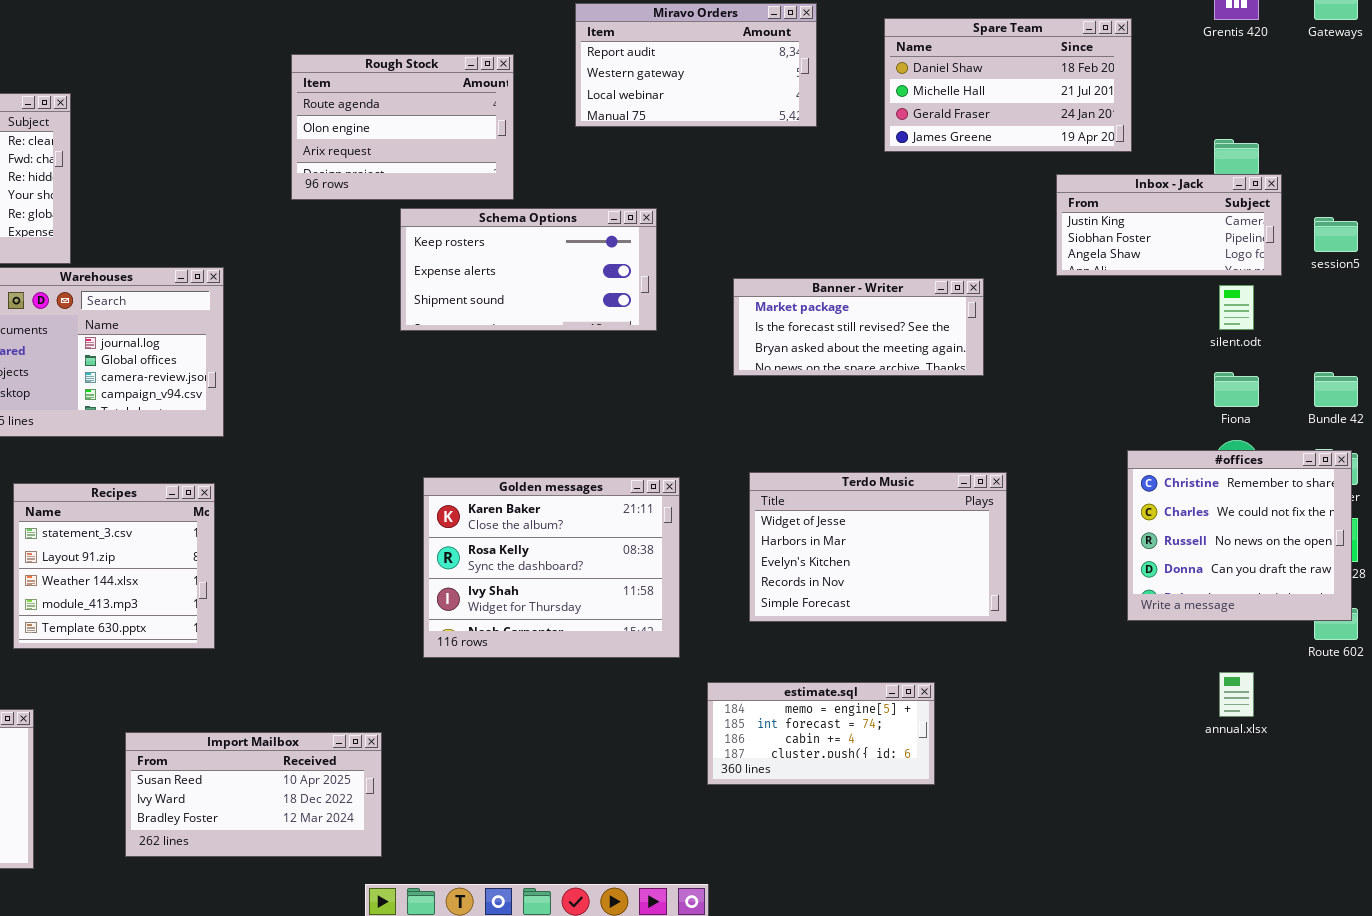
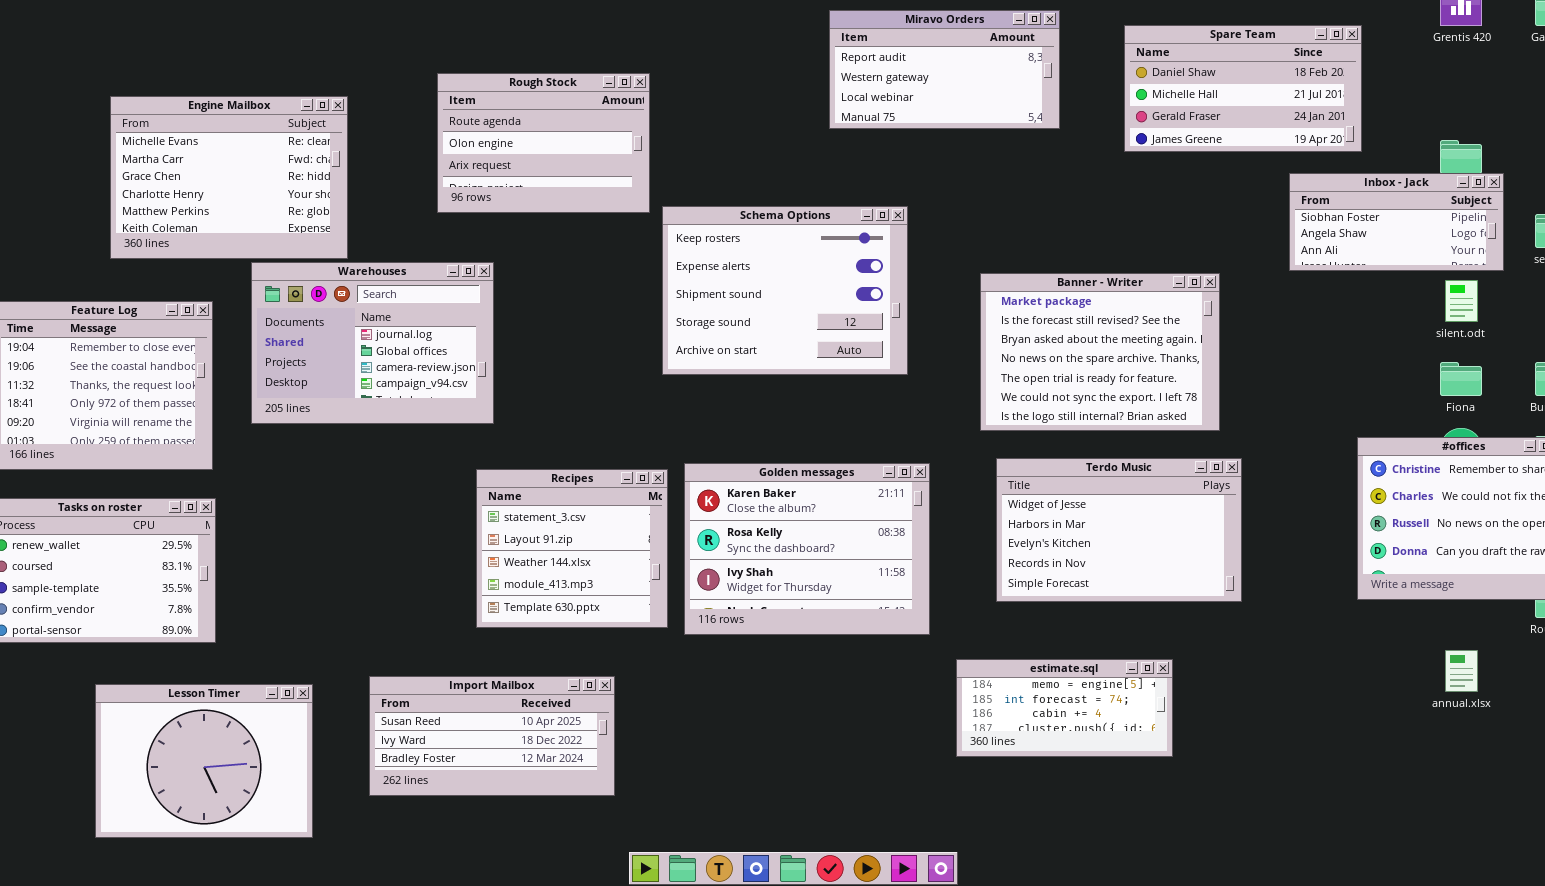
Rough Stock: [291,54,514,200] -> [437,73,650,213], moved
Inbox - Jack: [1056,174,1282,276] -> [1289,173,1504,271], scrolled down 1 row
Schema Options: [400,208,657,331] -> [662,206,908,375], resized
Banner - Writer: [733,278,984,376] -> [980,273,1220,431], resized
Recipes: [13,483,215,649] -> [476,469,668,628], moved
Import Mailbox: [125,732,382,857] -> [369,676,615,796], moved

